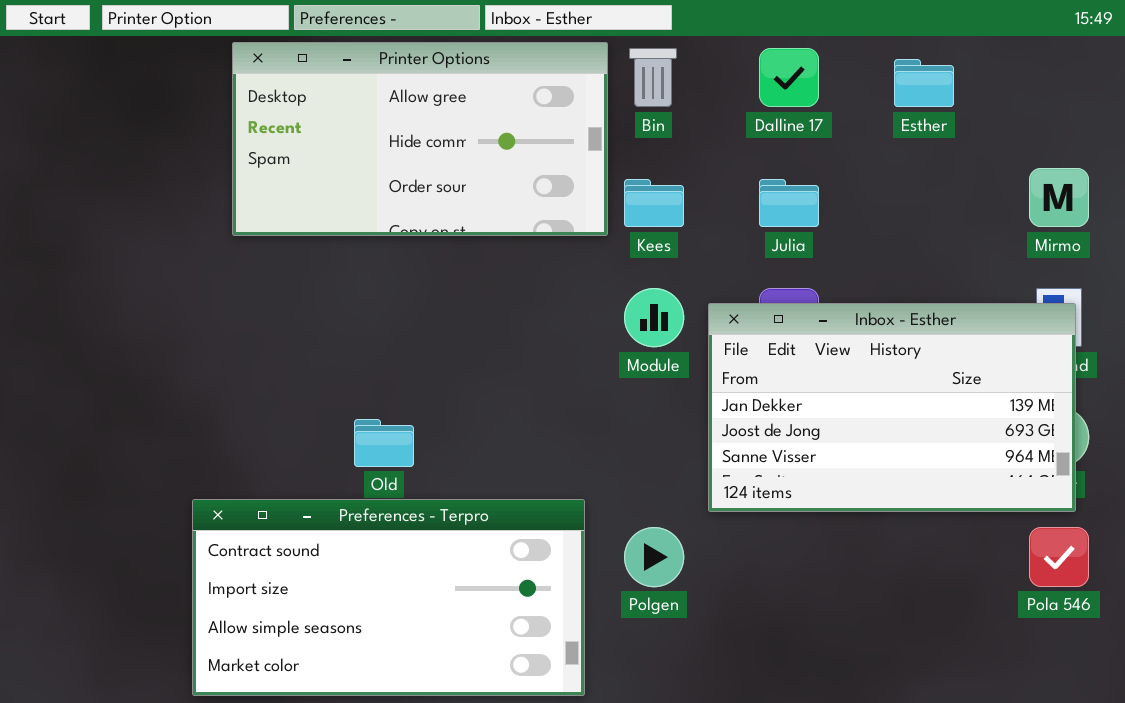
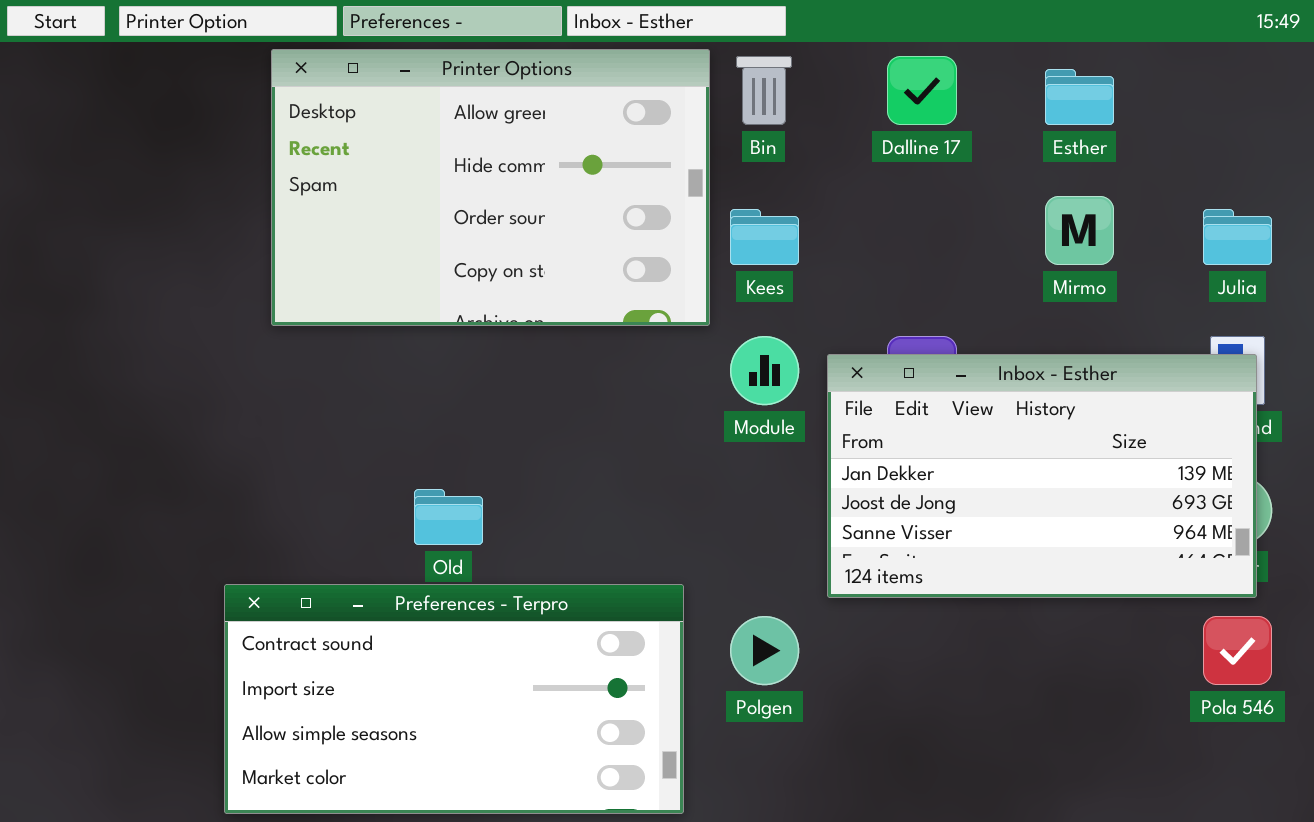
Printer Options: [232,42,608,236] -> [271,49,710,326], resized
Mirmo: [1029,168,1089,227] -> [1045,196,1114,265], moved
Julia: [759,179,819,227] -> [1203,209,1272,265], moved

